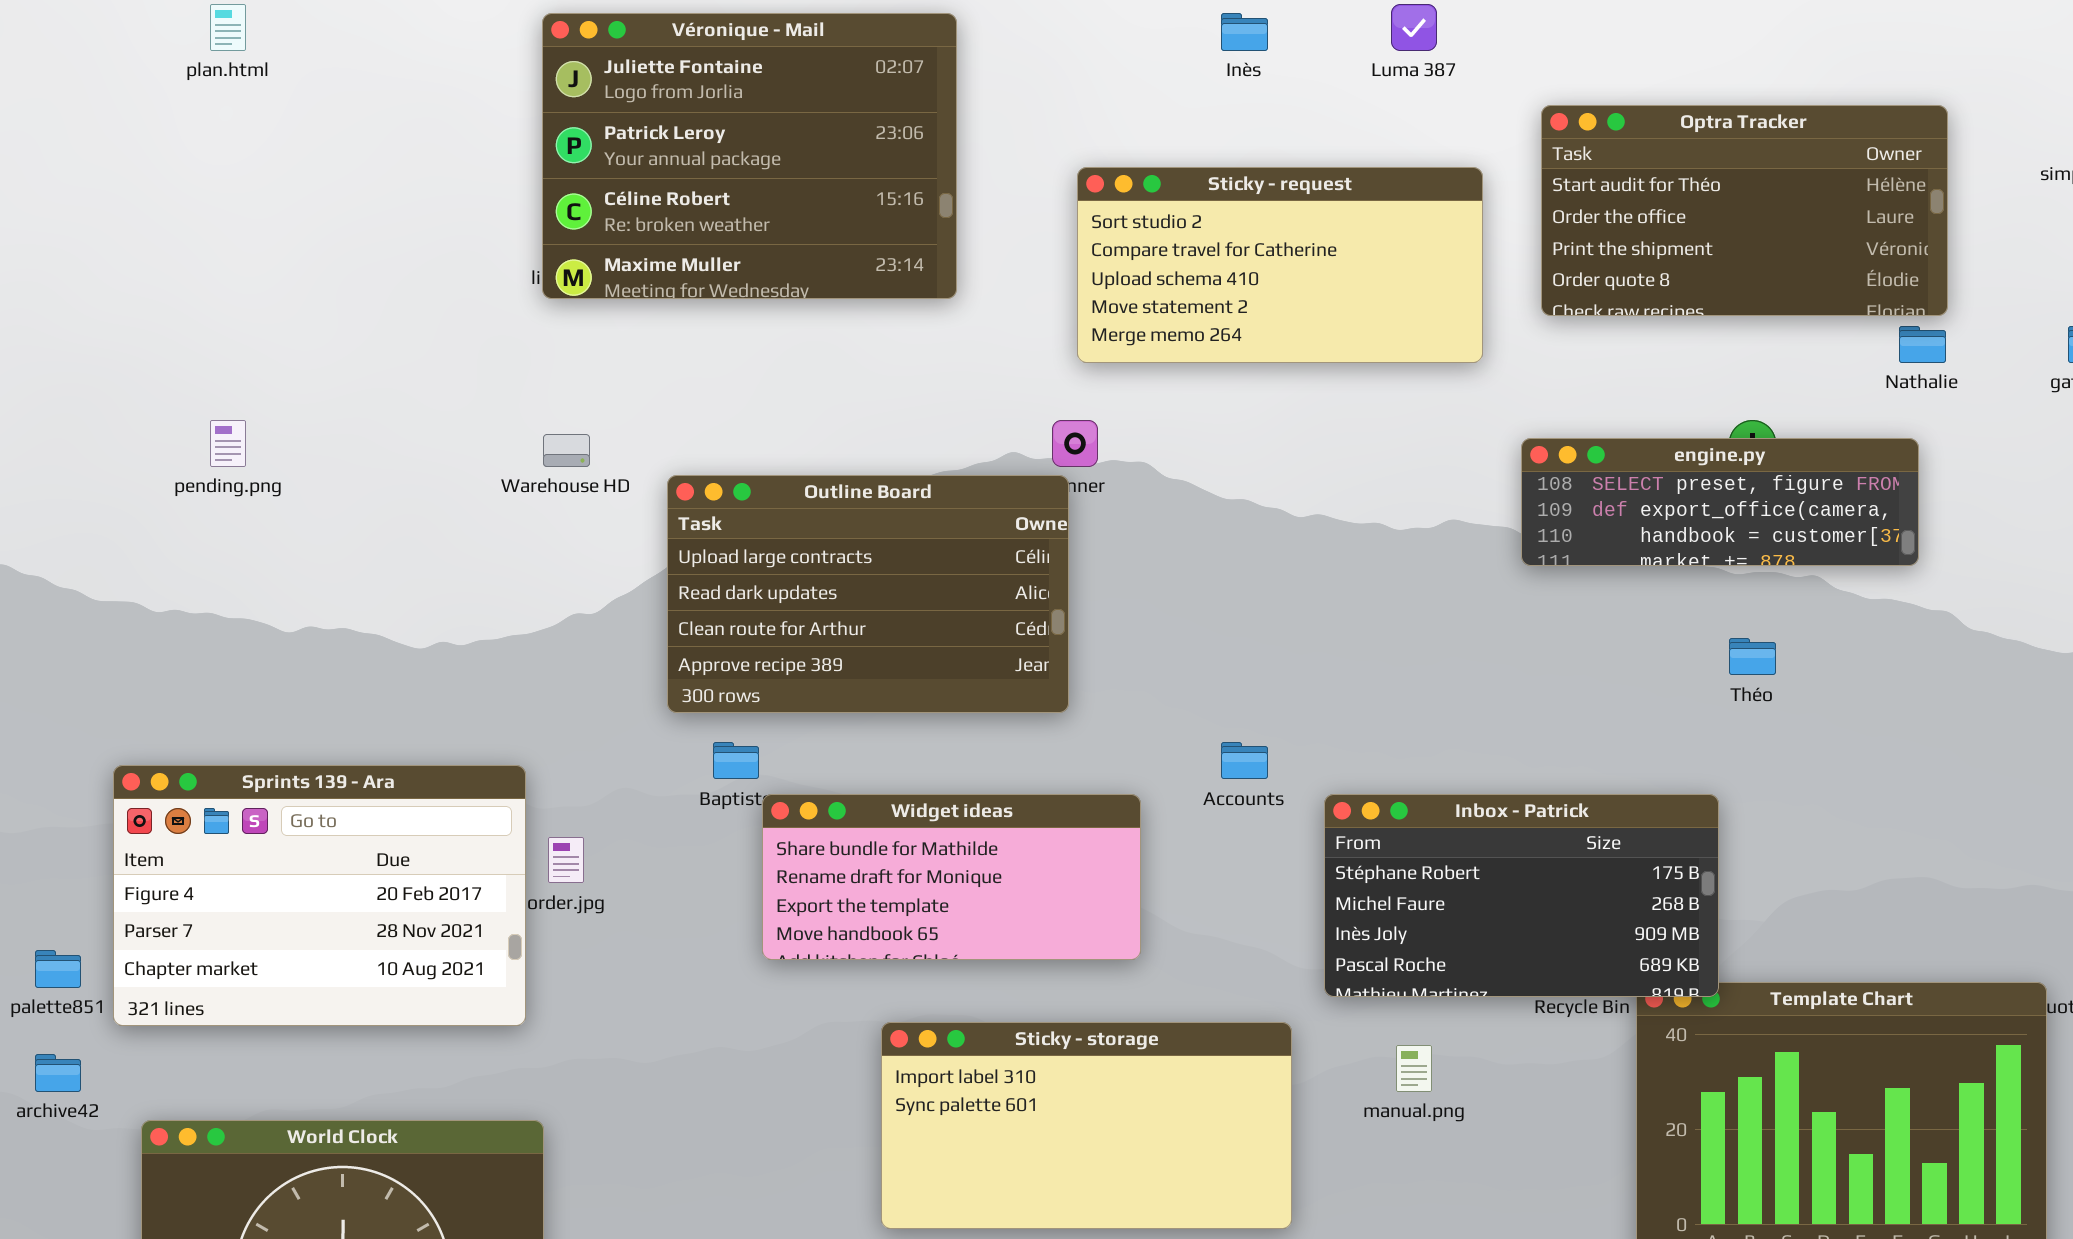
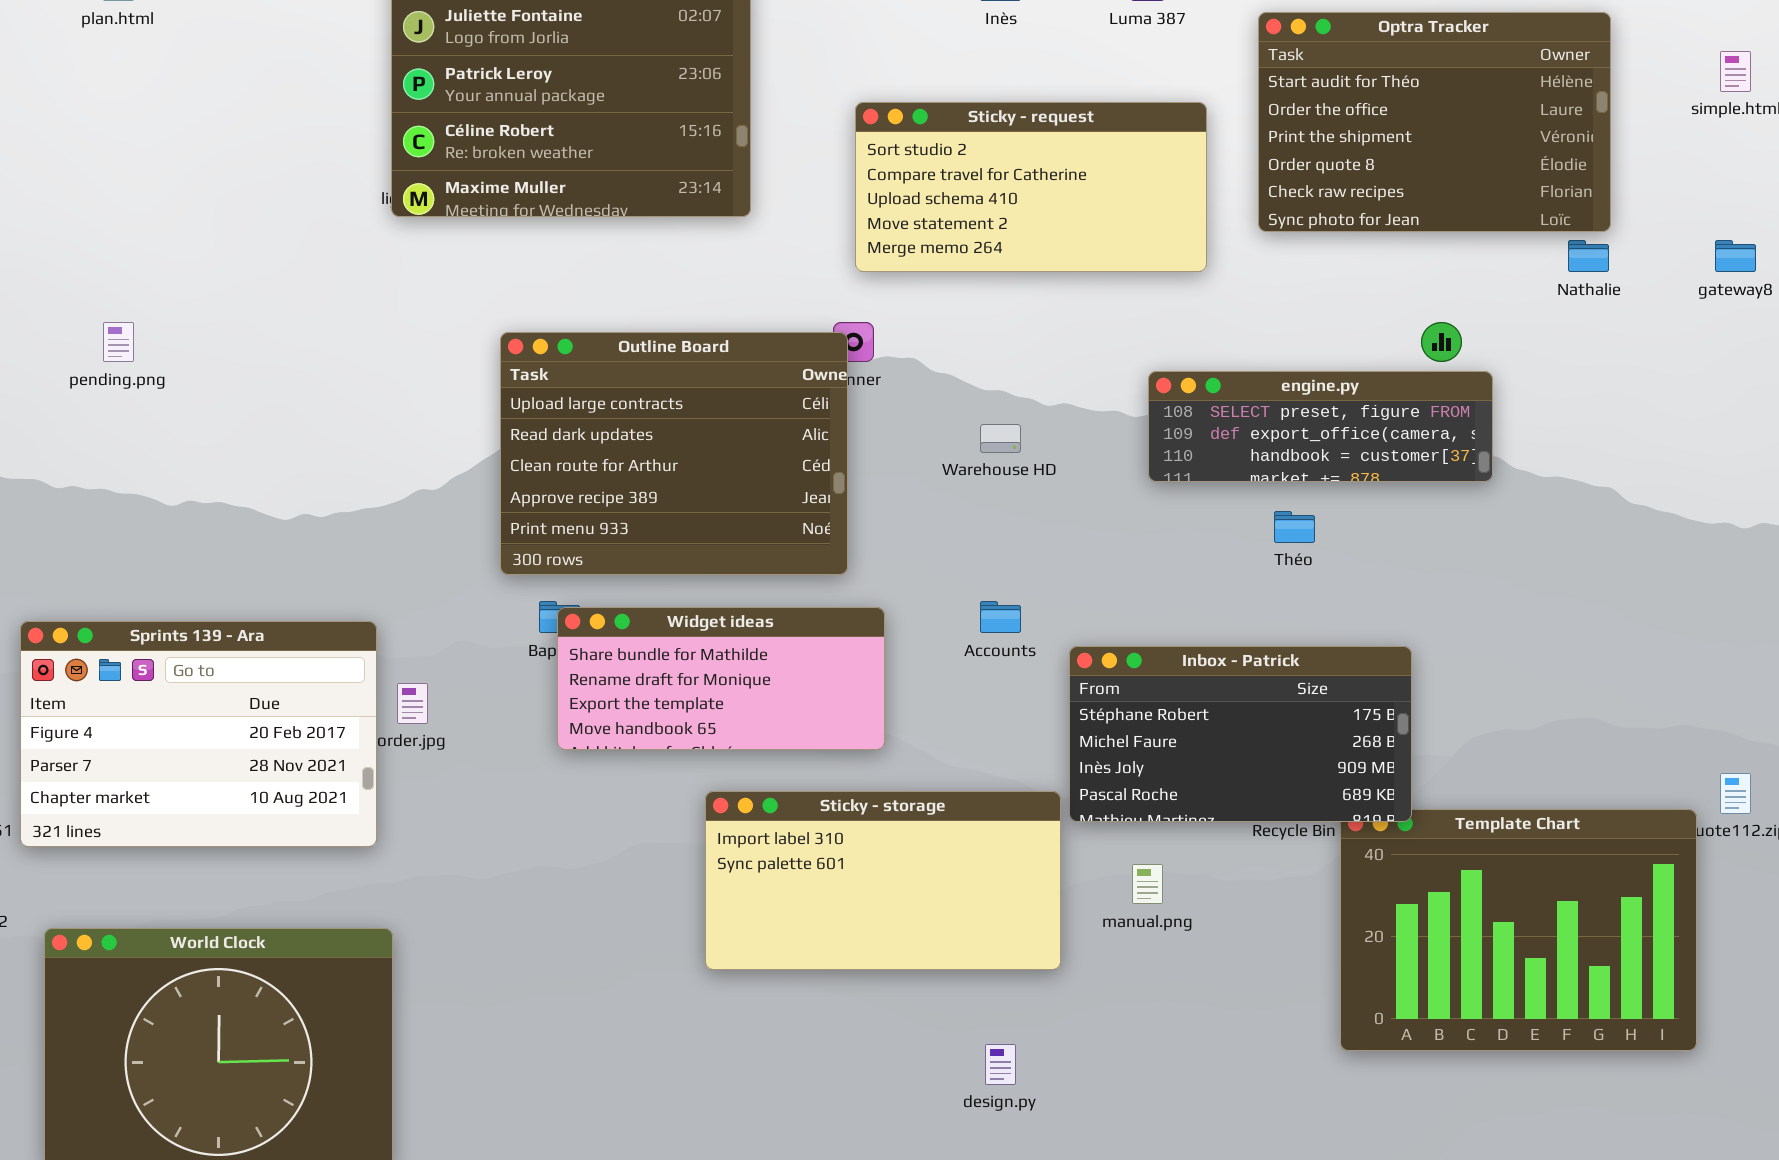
Optra Tracker: [1541,105,1948,316] -> [1258,12,1611,232], resized
Warehouse HD: [543,434,590,467] -> [980,424,1021,453], moved
engine.py: [1521,438,1919,566] -> [1148,371,1493,482], moved
Outline Board: [667,475,1069,713] -> [500,332,848,575], resized
Théo: [1729,638,1776,675] -> [1274,511,1315,543], moved
Widget ideas: [762,794,1141,960] -> [557,607,885,750], moved
Sticky - storage: [881,1022,1292,1229] -> [705,791,1061,970], moved

